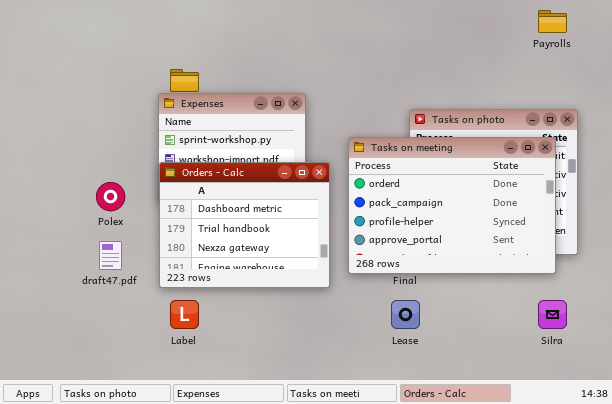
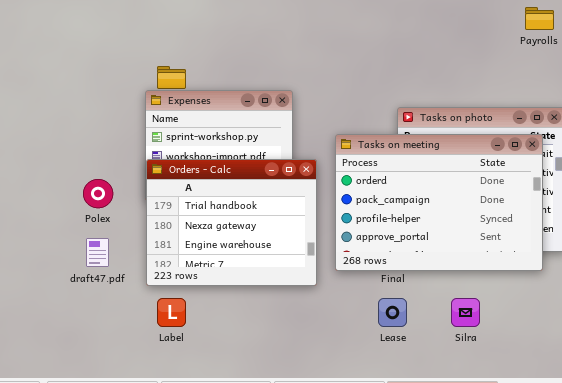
Orders - Calc: [159,162,330,288] -> [146,159,317,286], scrolled down 1 row
Silra: [538,300,567,329] -> [451,298,480,327], moved

